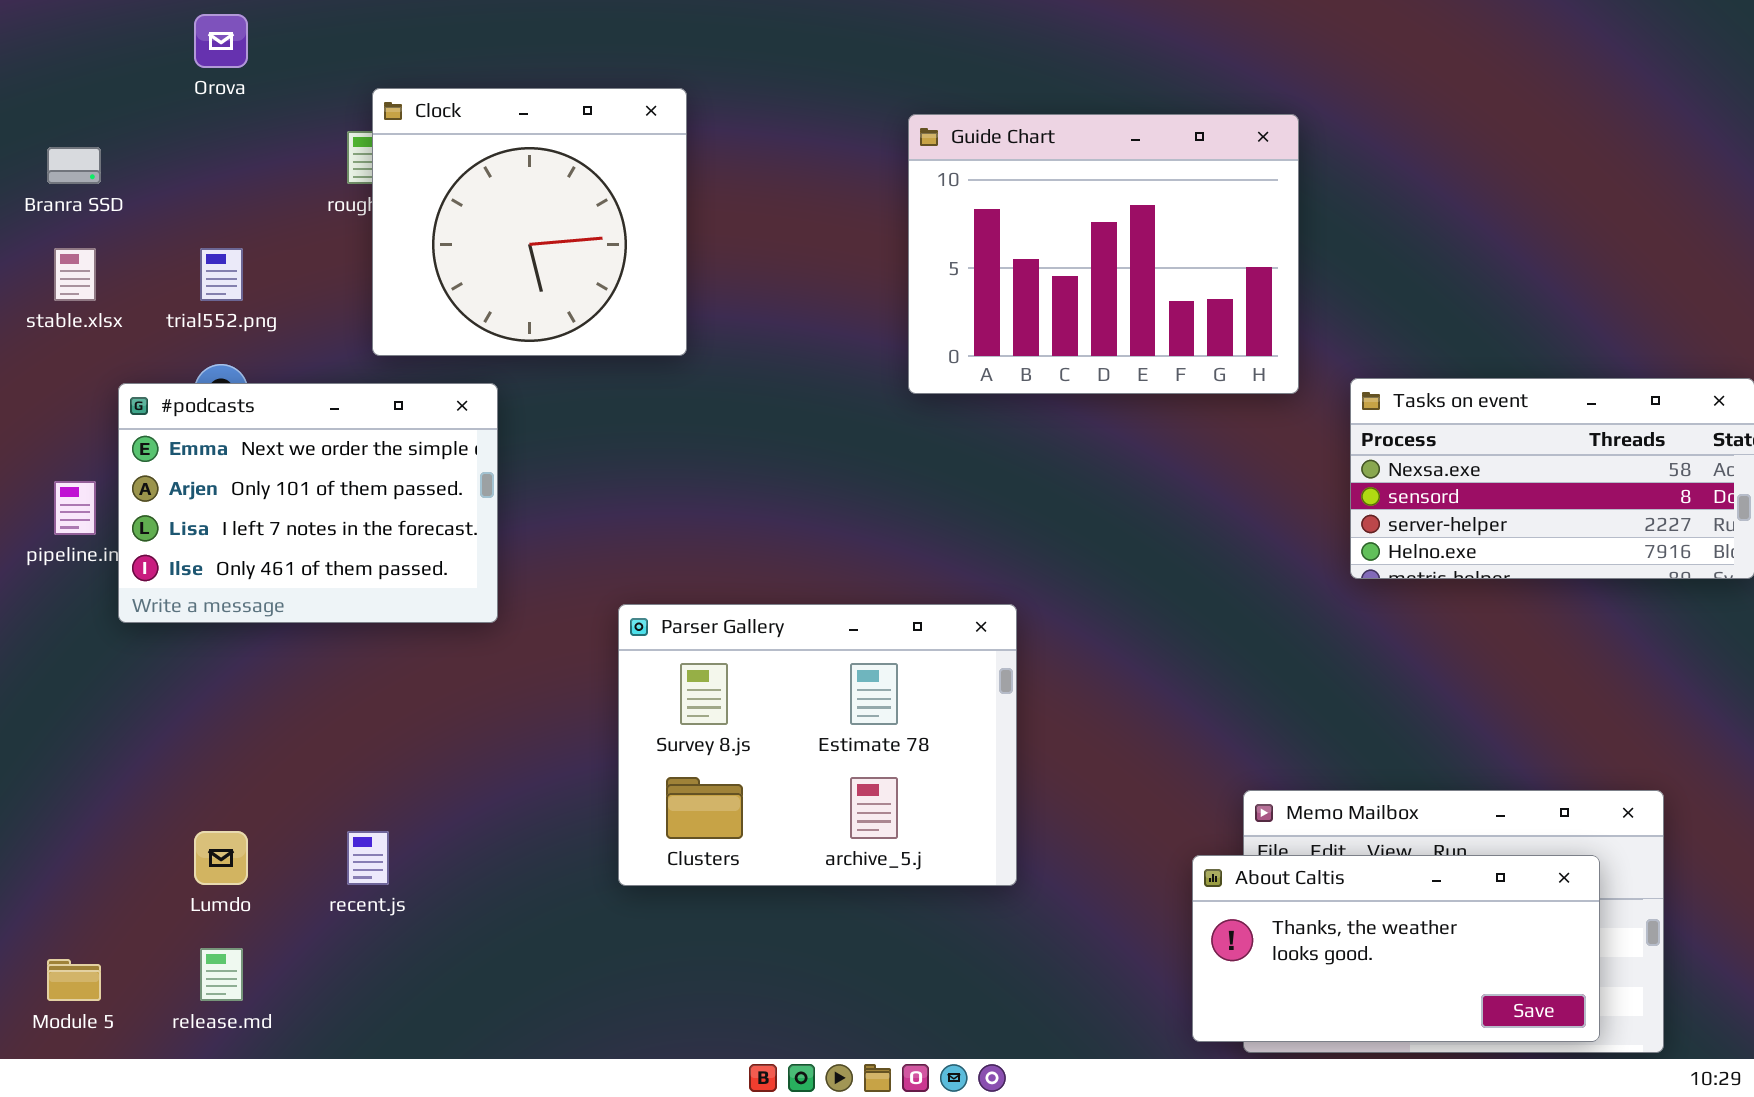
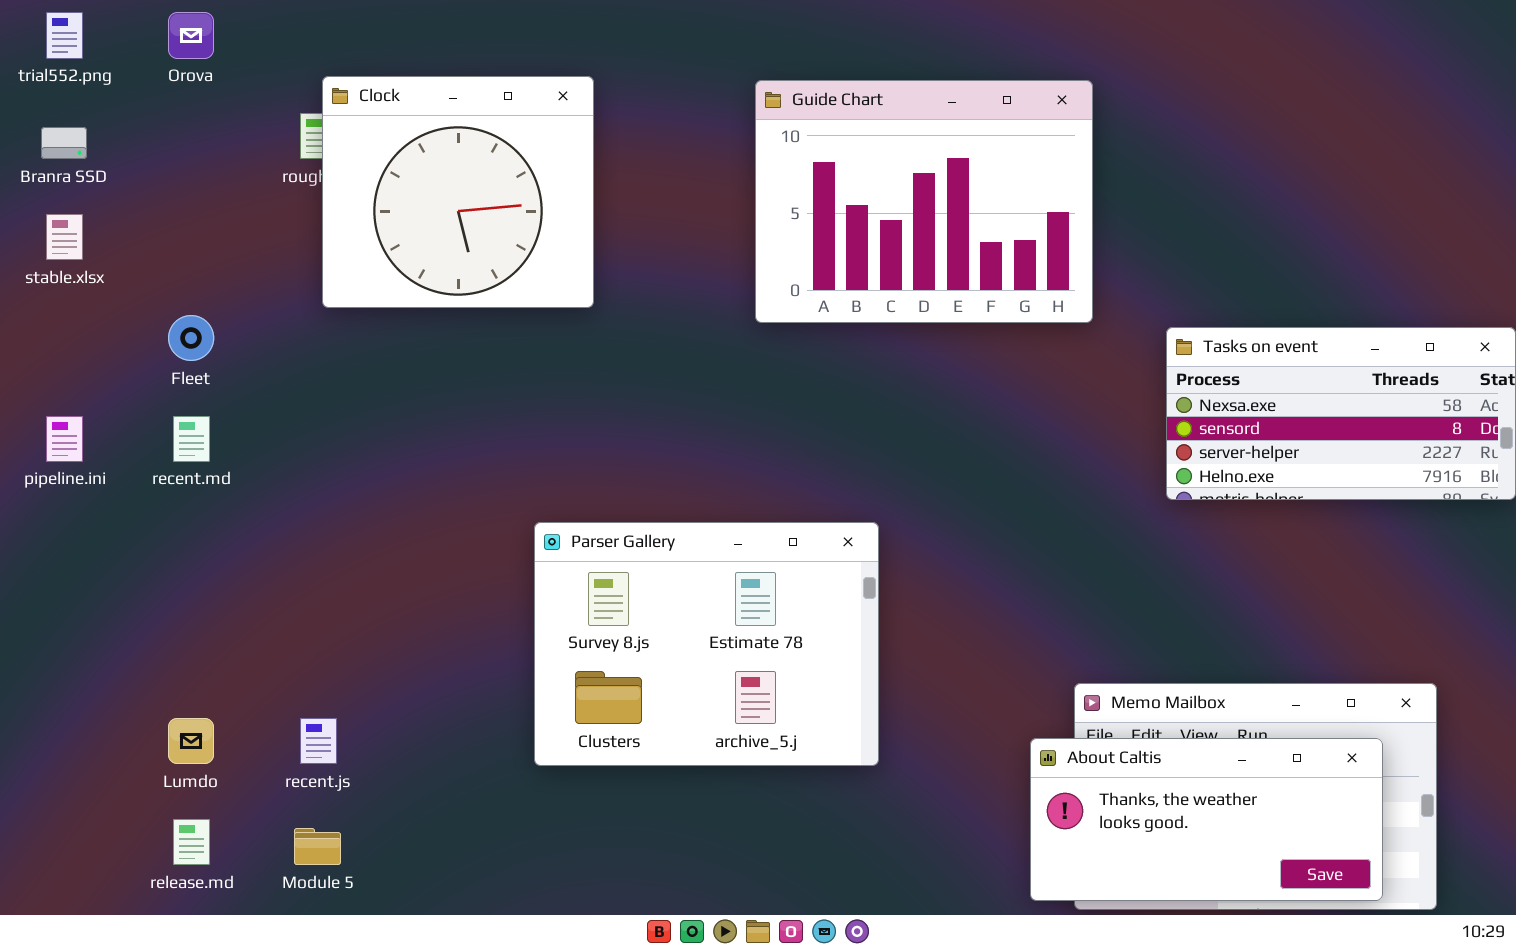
Guide Chart: [908,114,1299,394] -> [755,80,1093,323], moved
trial552.png: [200,248,243,301] -> [46,12,83,59], moved
#podcasts: [118,383,498,623] -> none, closed
Module 5: [47,959,101,1001] -> [294,828,341,865], moved

